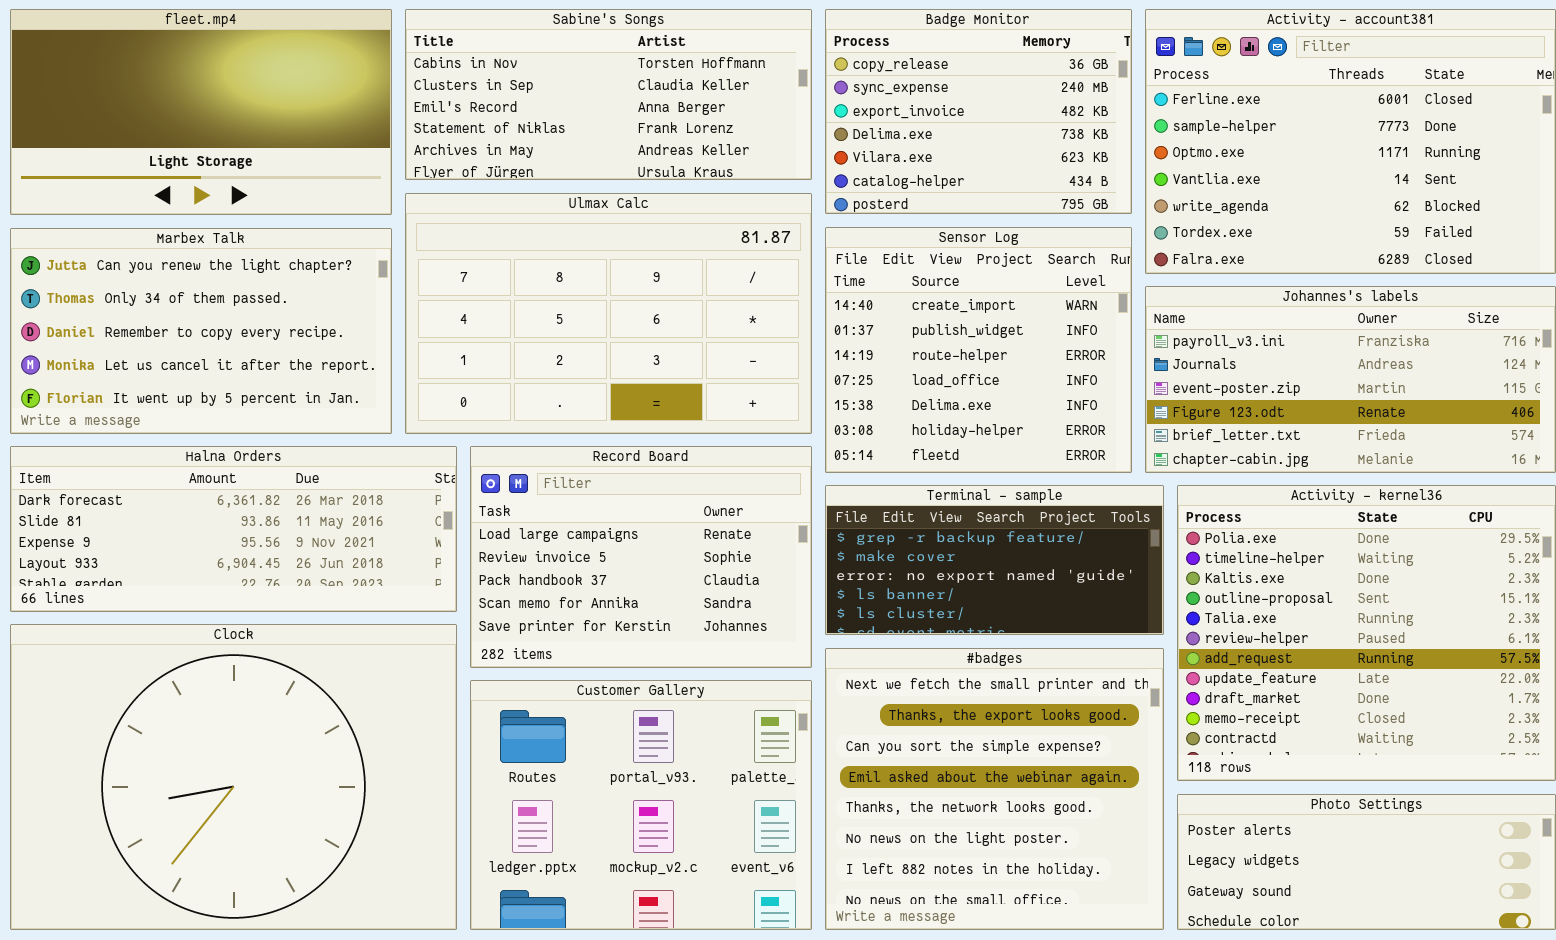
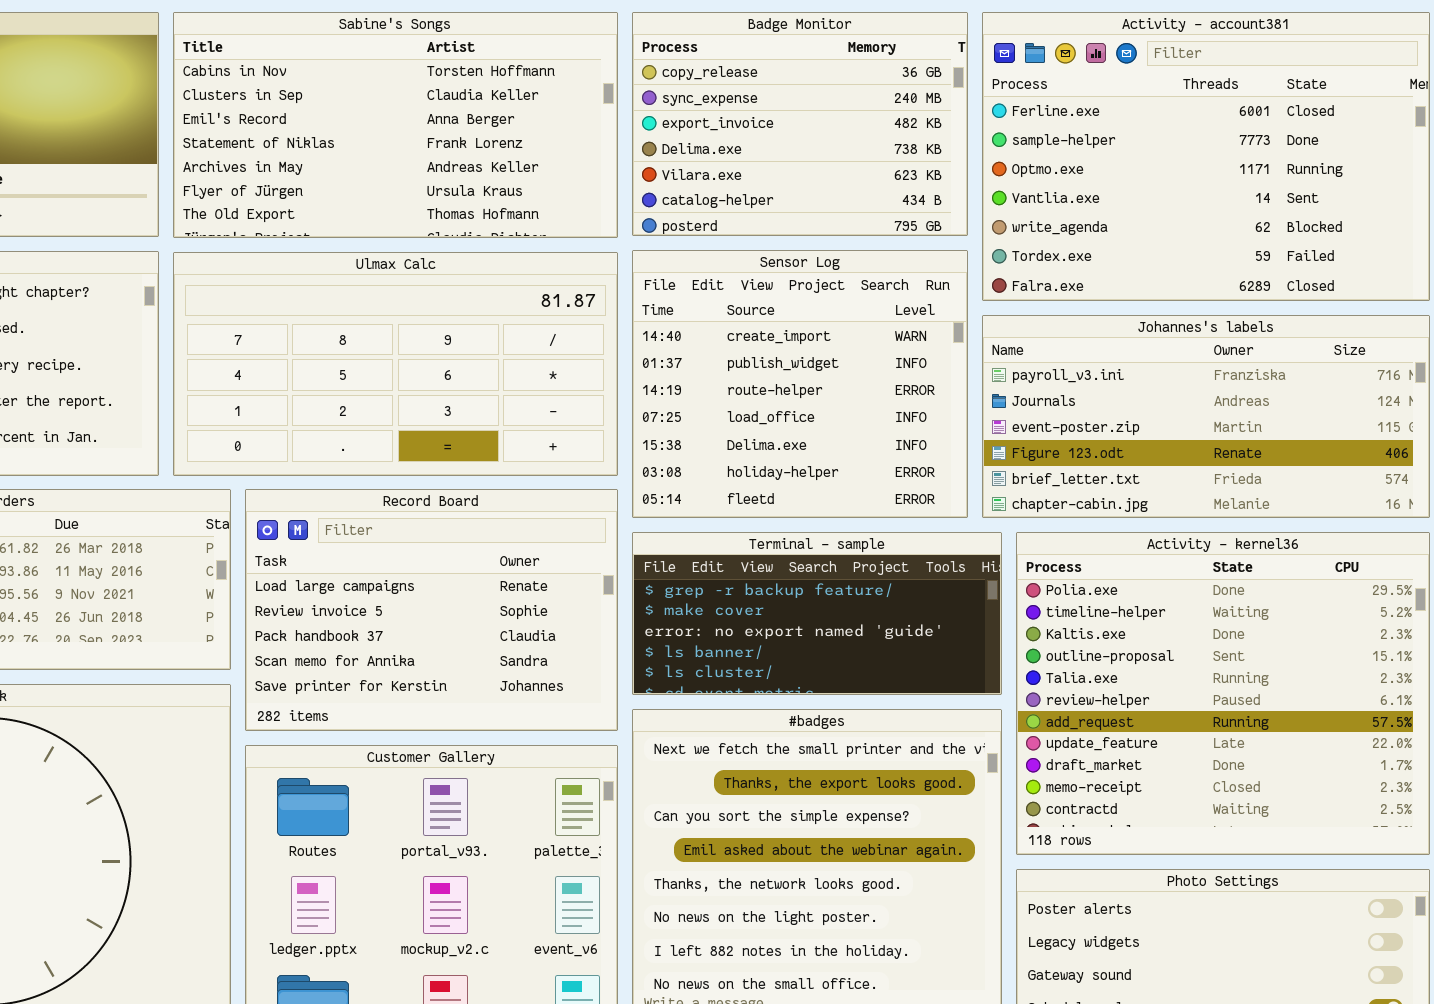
Sabine's Songs: [405,9,812,180] -> [173,12,618,238], resized
Ulmax Calc: [405,193,812,434] -> [173,252,618,476], resized

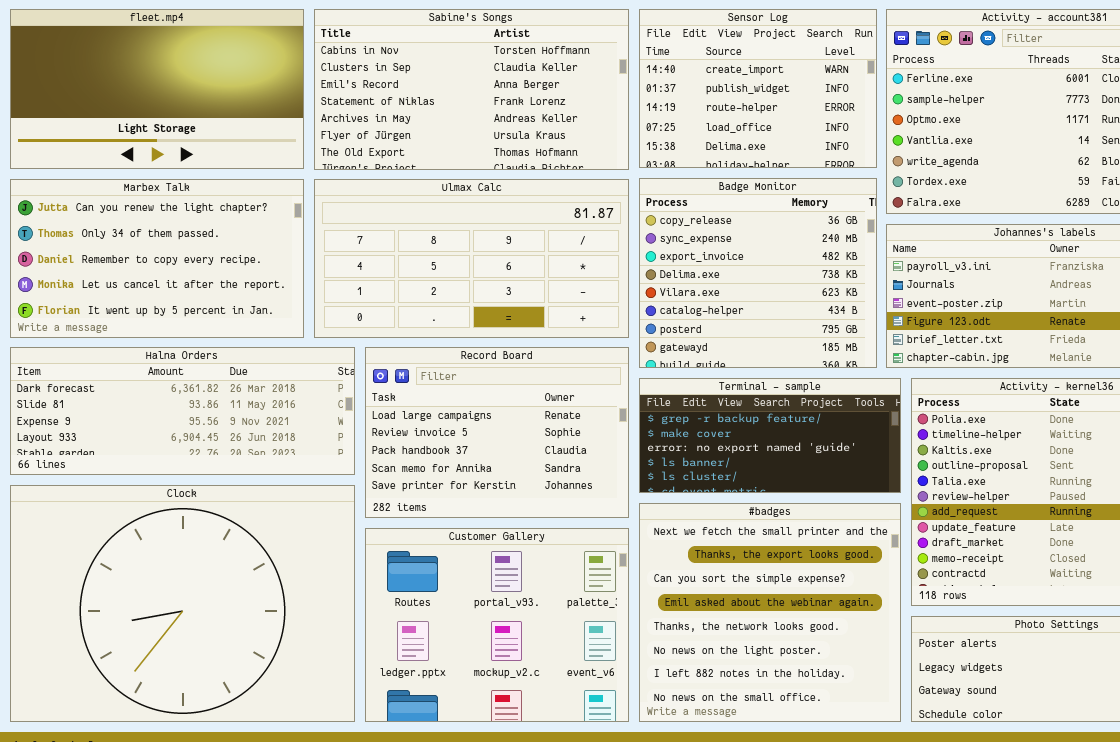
Badge Monitor: [632,12,968,236] -> [639,178,877,368], moved, resized
Sensor Log: [632,250,968,518] -> [639,9,877,168], moved, resized

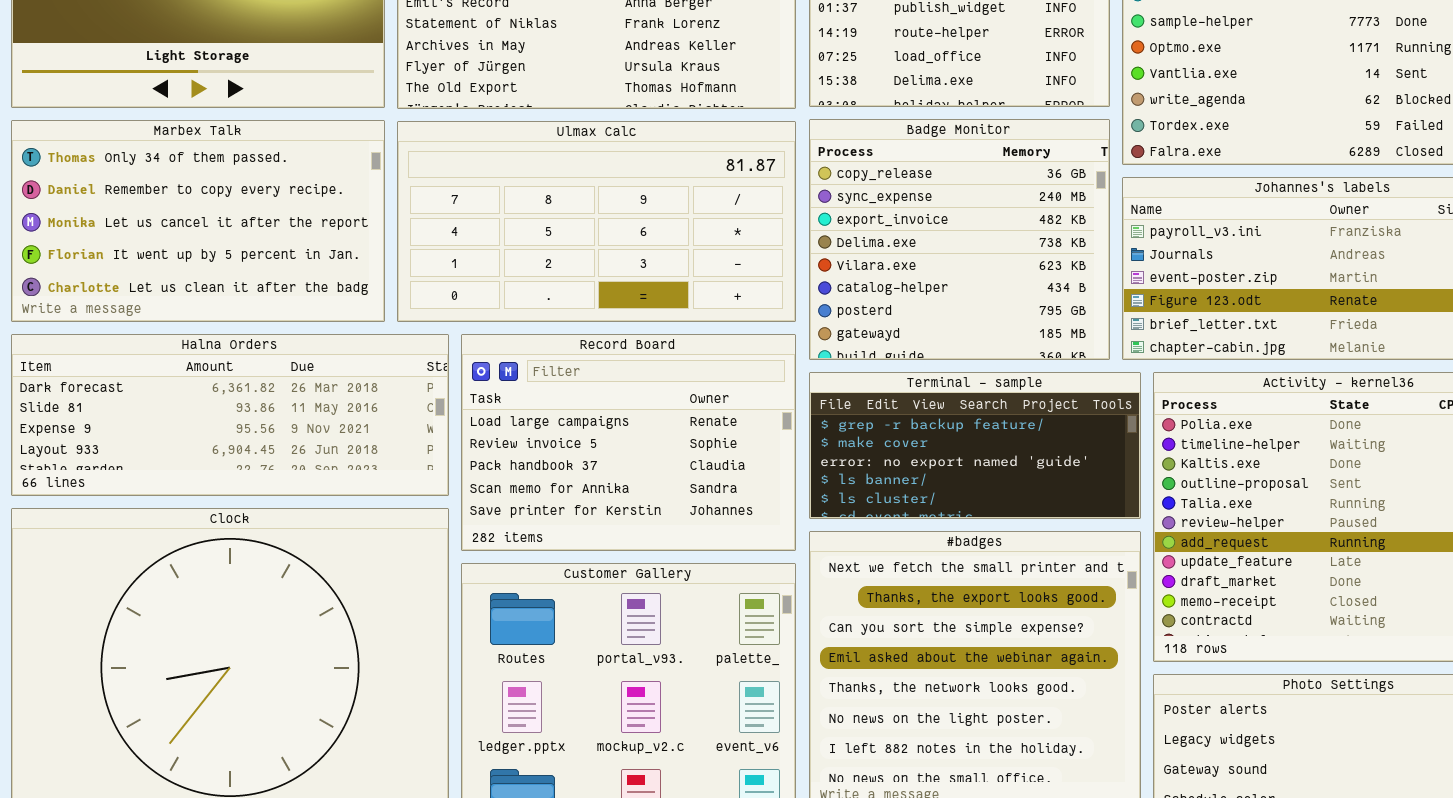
Marbex Talk: [10,179,304,338] -> [11,120,385,322], scrolled down 1 row

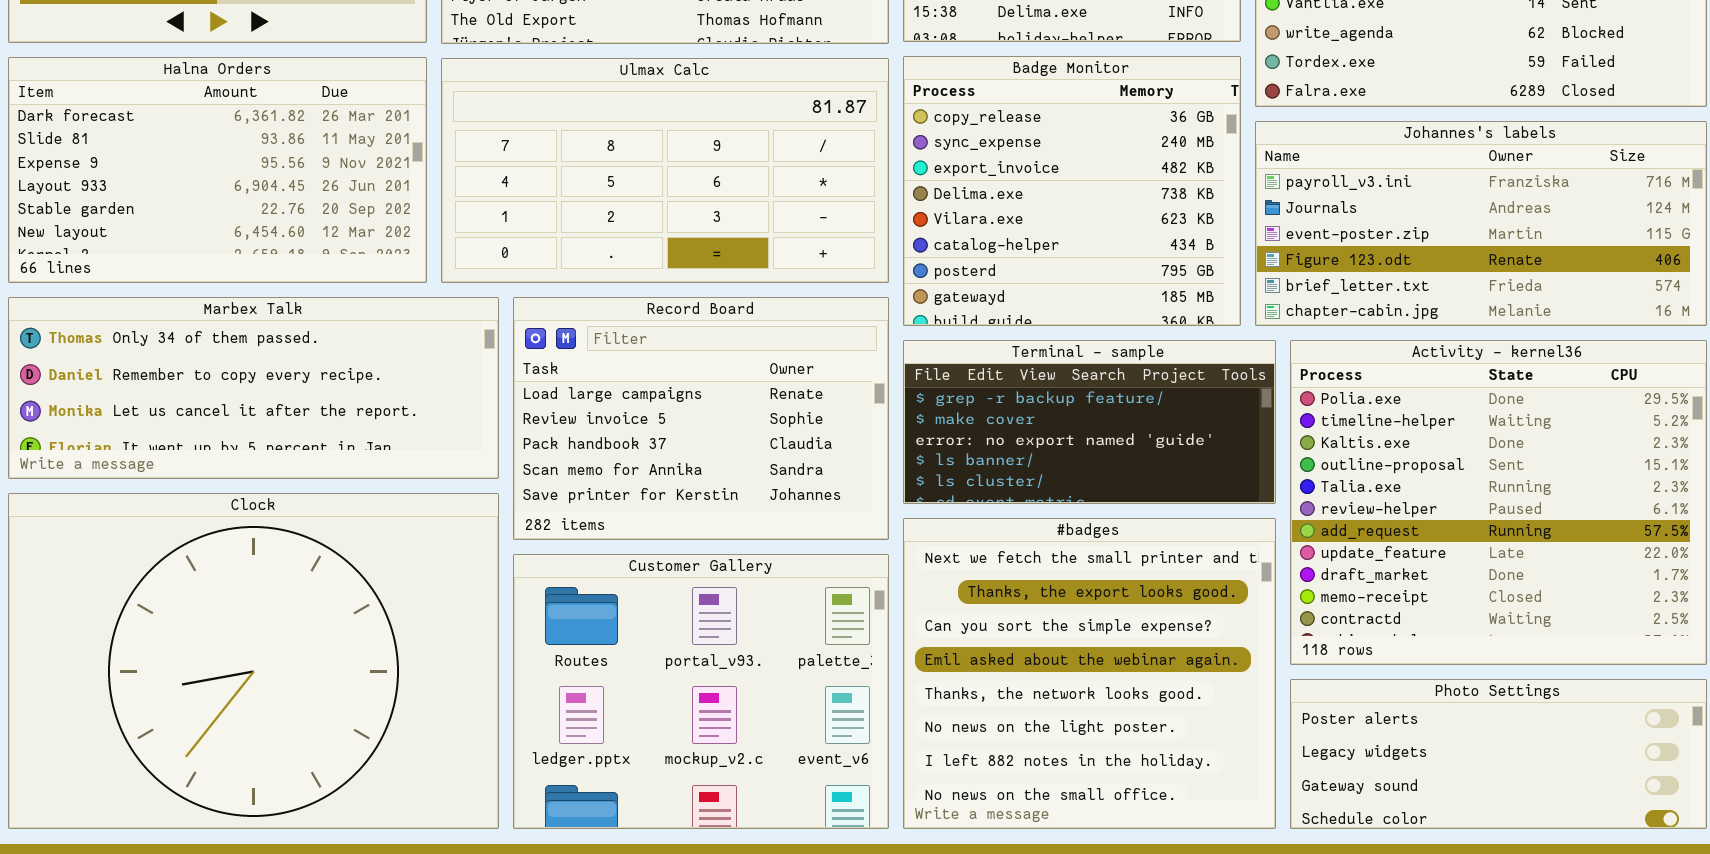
Marbex Talk: [11,120,385,322] -> [8,297,499,479], moved, resized
Halna Orders: [11,334,449,496] -> [8,57,427,283], moved, resized

